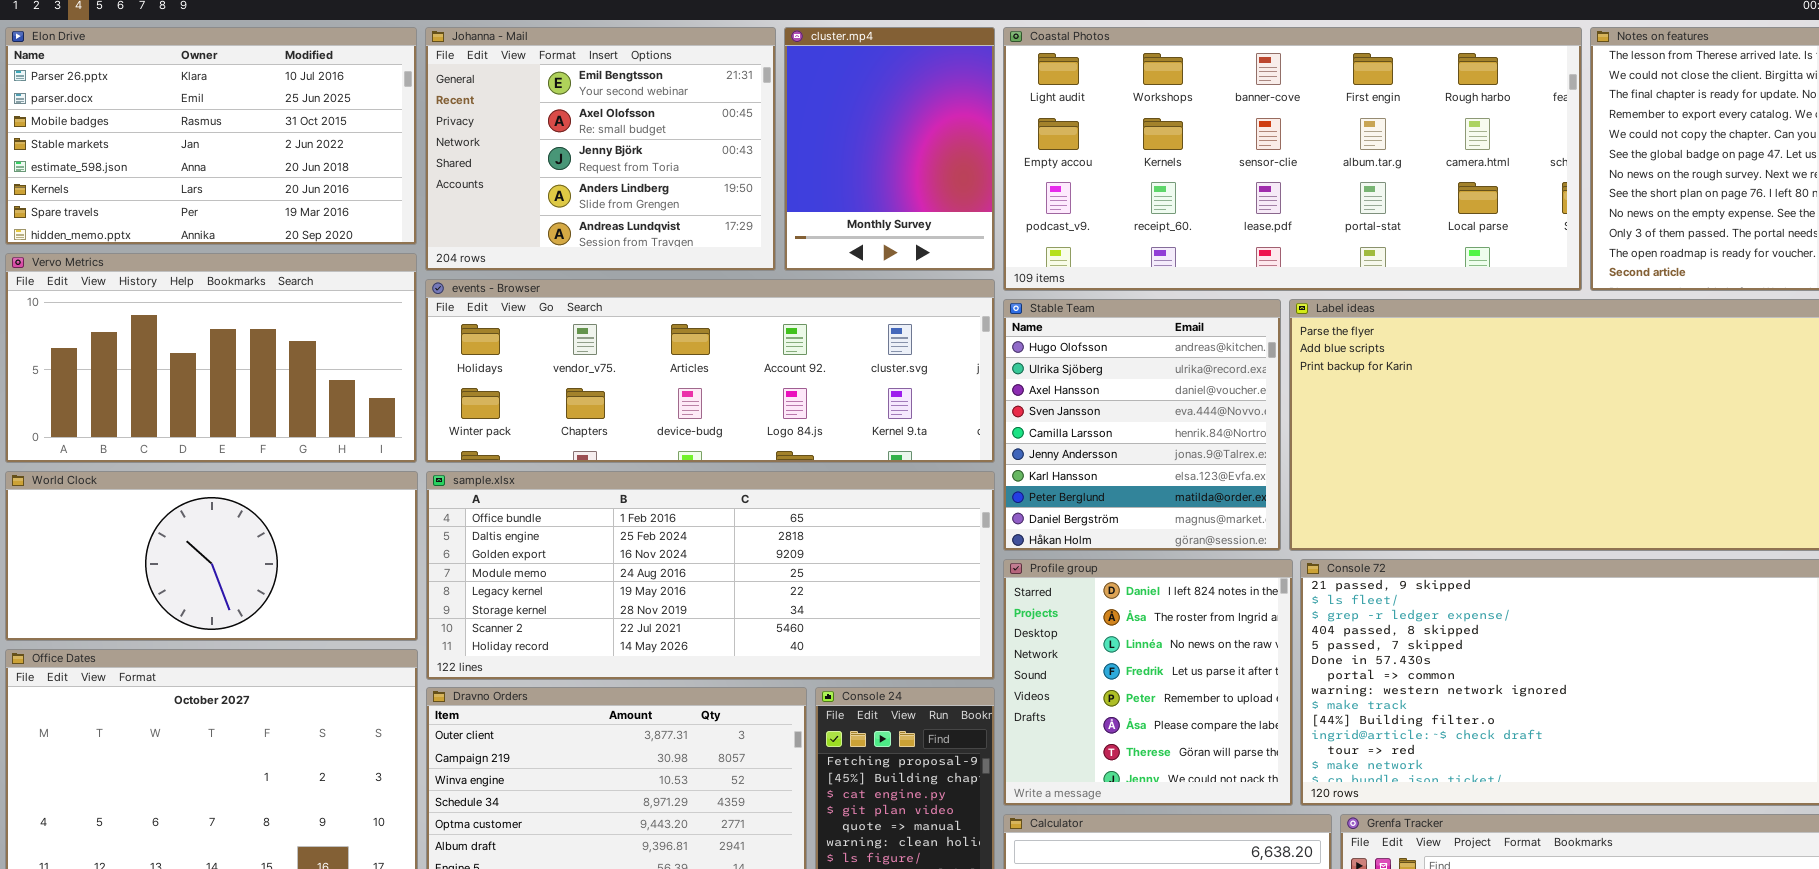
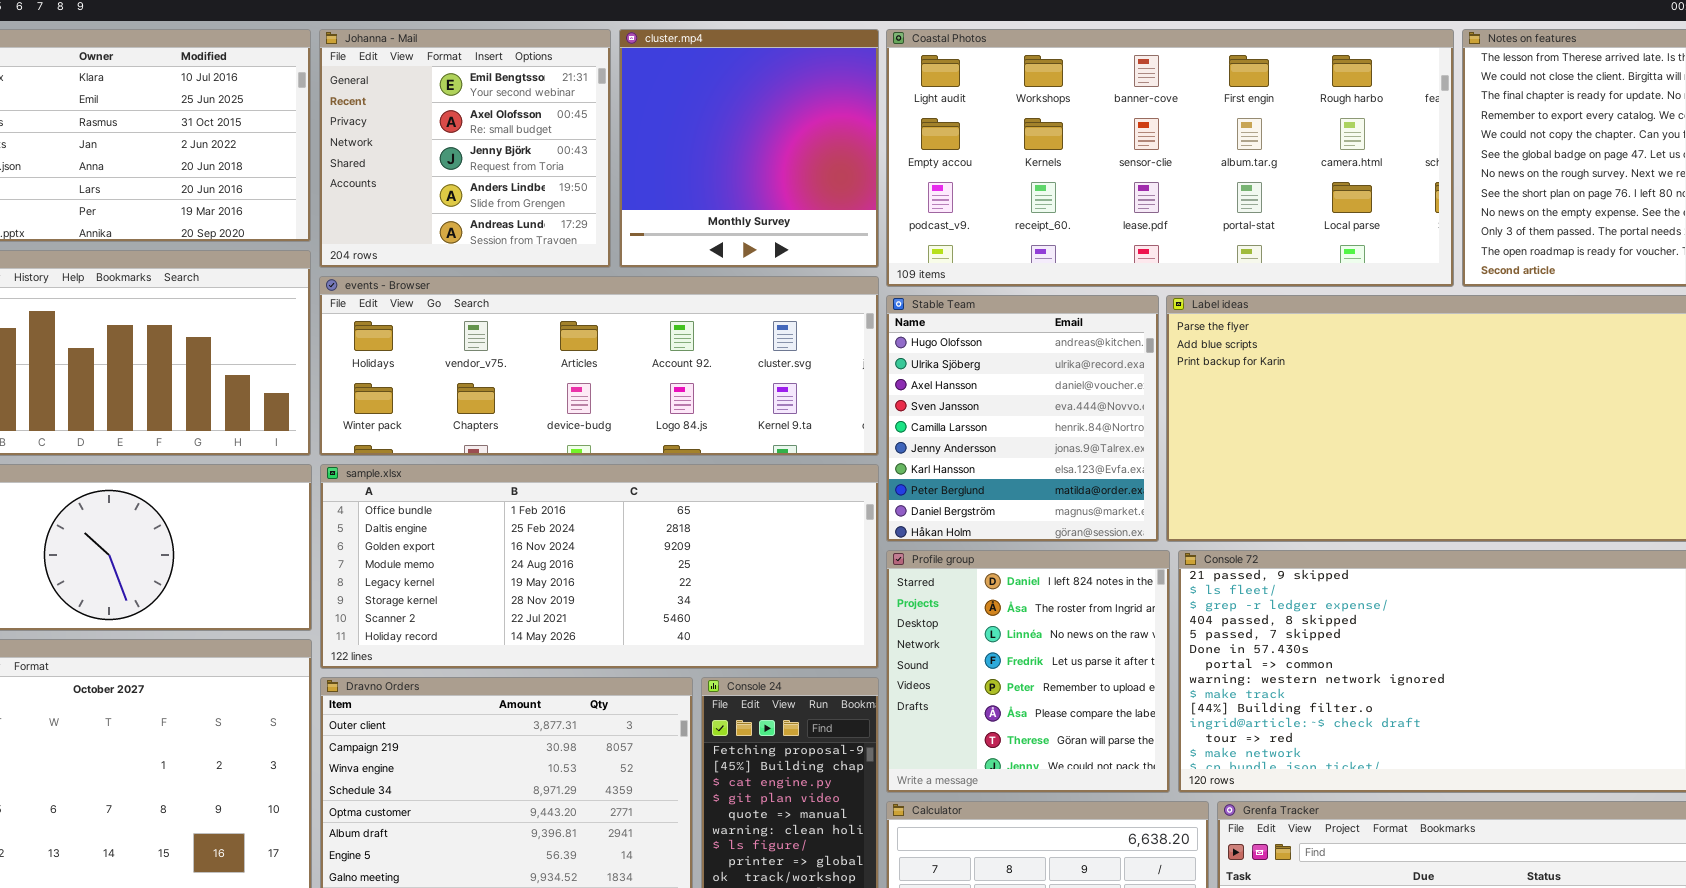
Johanna - Mail: [425,27,776,271] -> [319,29,611,268], resized
cluster.mp4: [784,27,995,271] -> [619,29,879,268], resized

